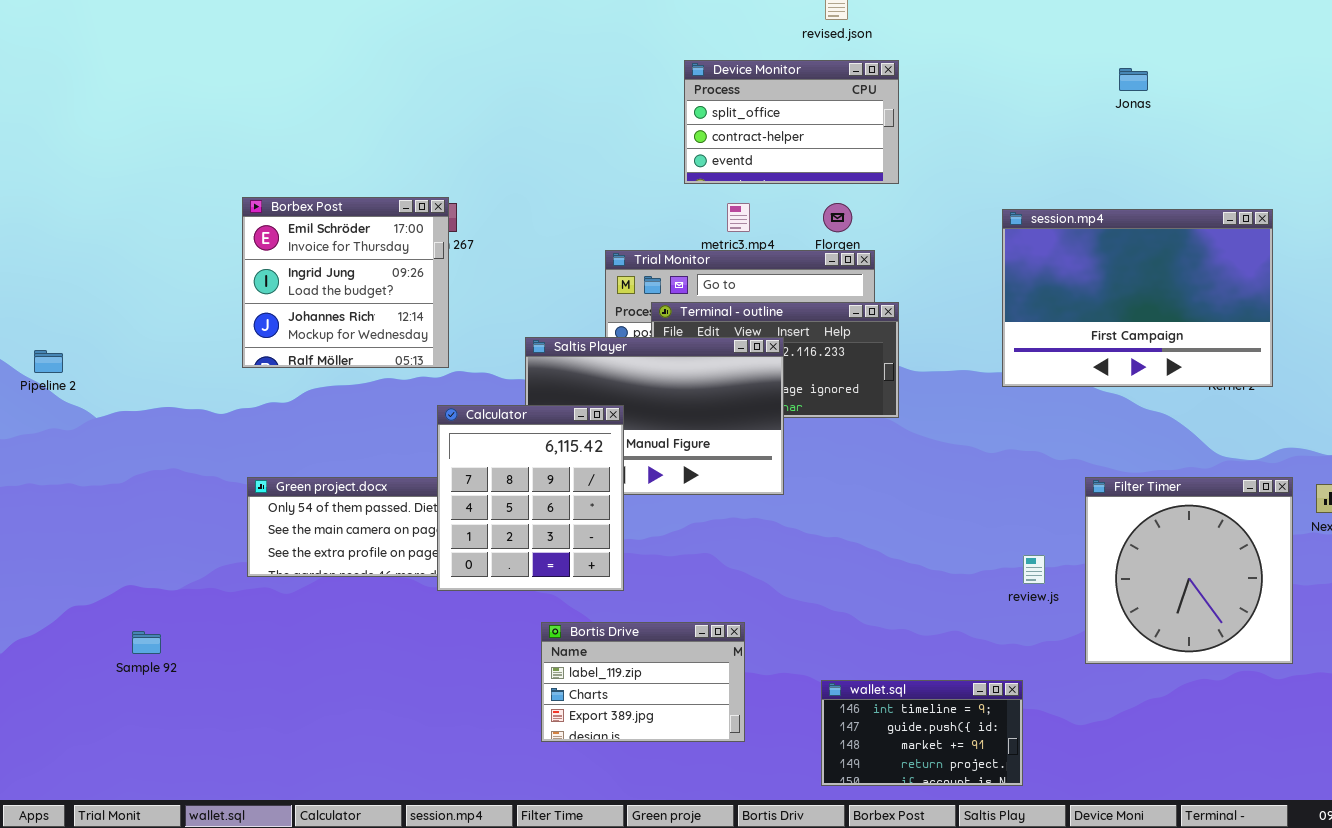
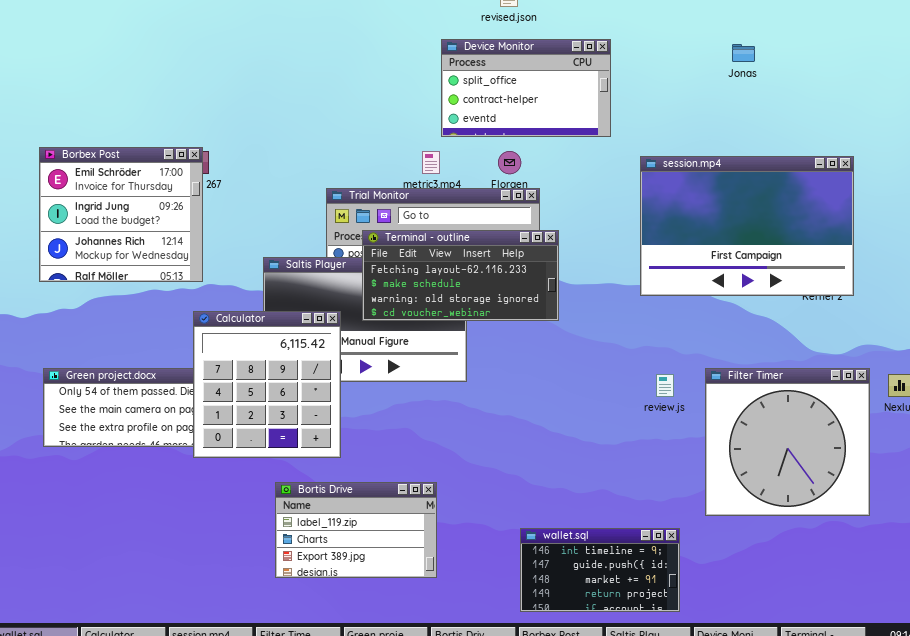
Device Monitor: [684,60,899,184] -> [441,39,611,137], moved
Terminal - outline: [651,302,899,418] -> [362,230,559,321], raised
review.js: [1023,555,1045,584] -> [656,374,674,397], moved
wallet.sql: [821,680,1023,786] -> [520,528,680,612], moved

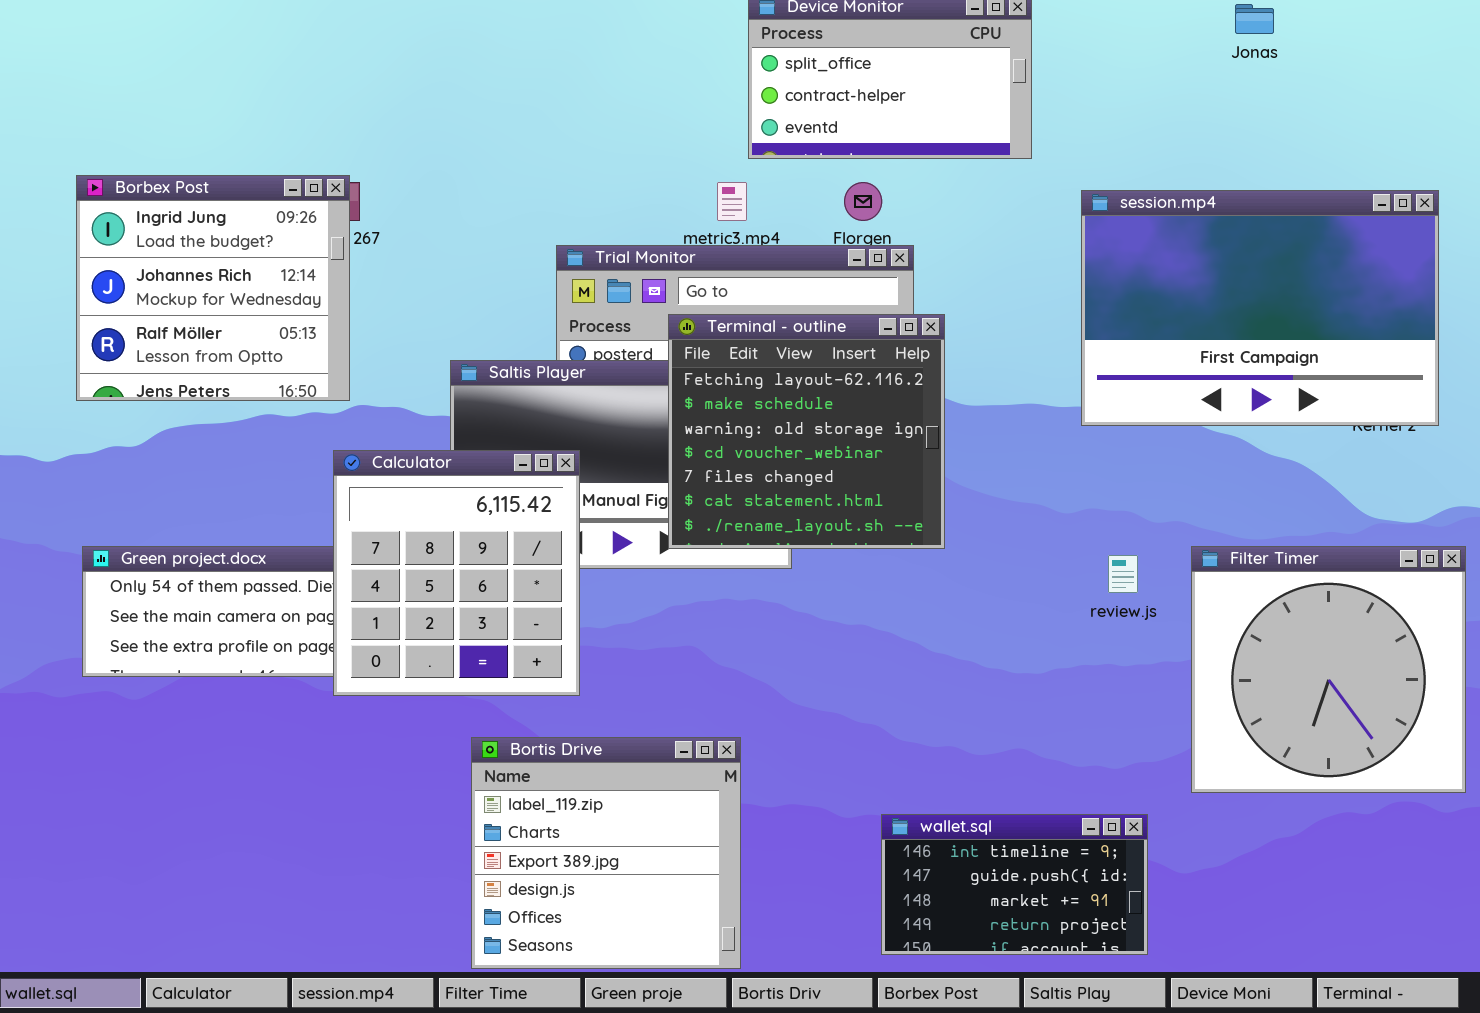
Borbex Post: [39,147,203,282] -> [76,175,350,401], scrolled down 1 row
Terminal - outline: [362,230,559,321] -> [668,314,945,549], resized
Bortis Drive: [275,482,437,578] -> [471,737,741,969], resized

